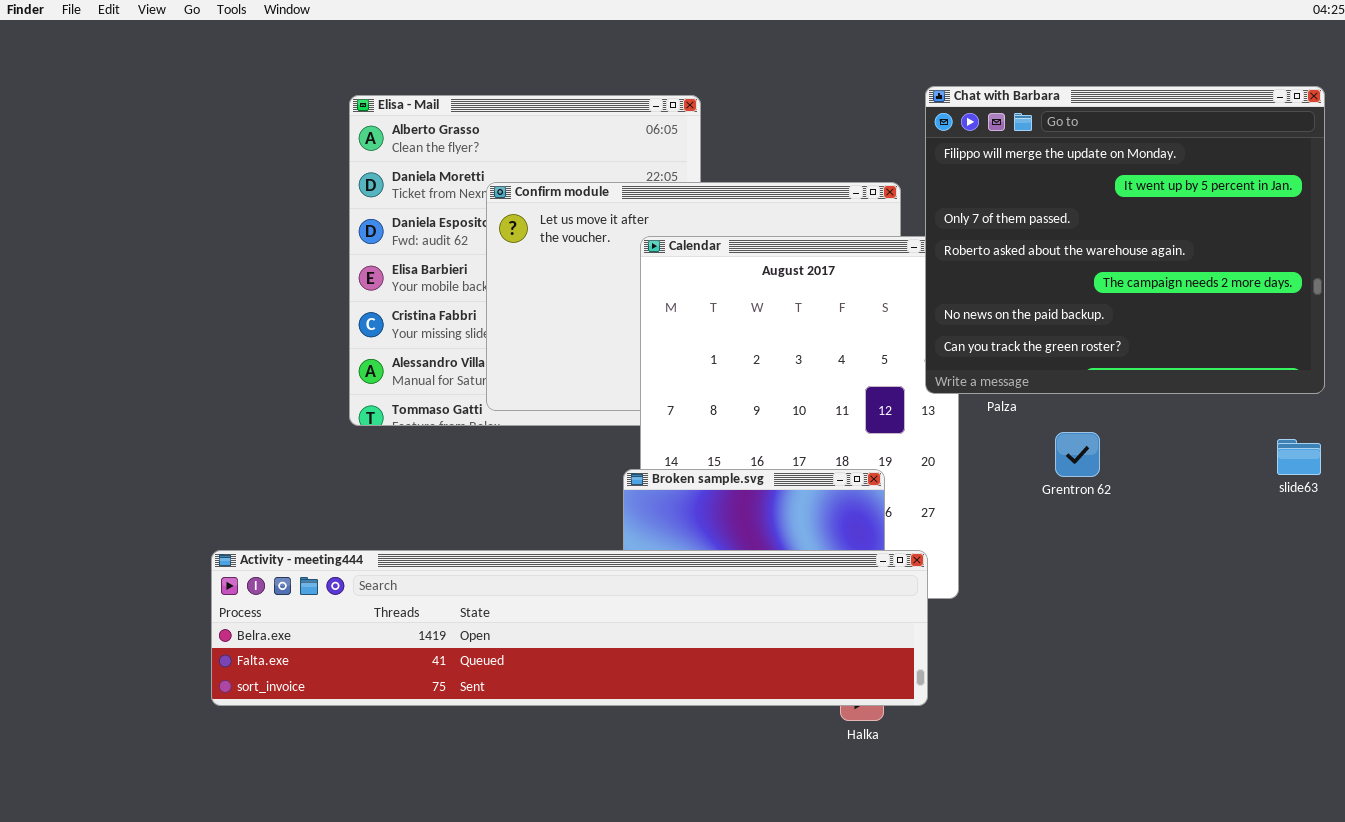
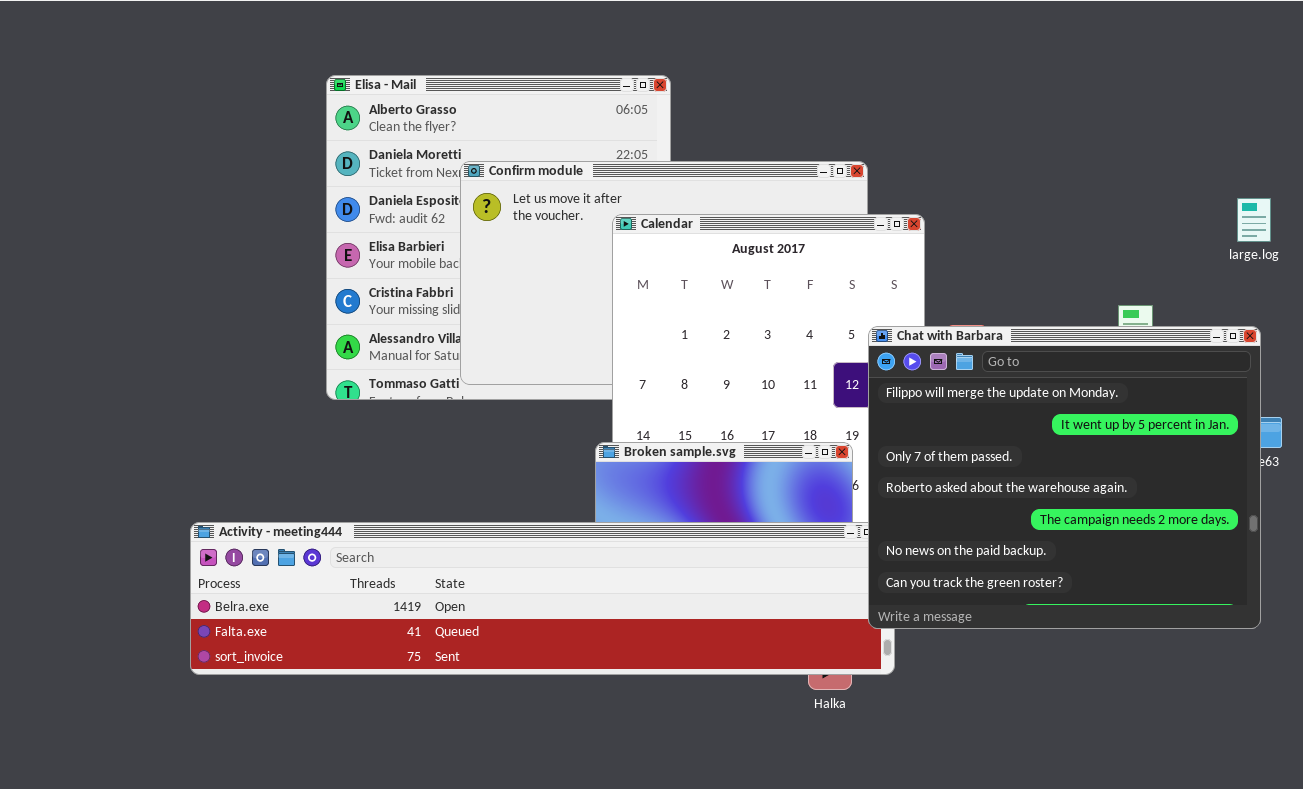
Chat with Barbara: [925,86,1325,394] -> [868,326,1261,629], moved

